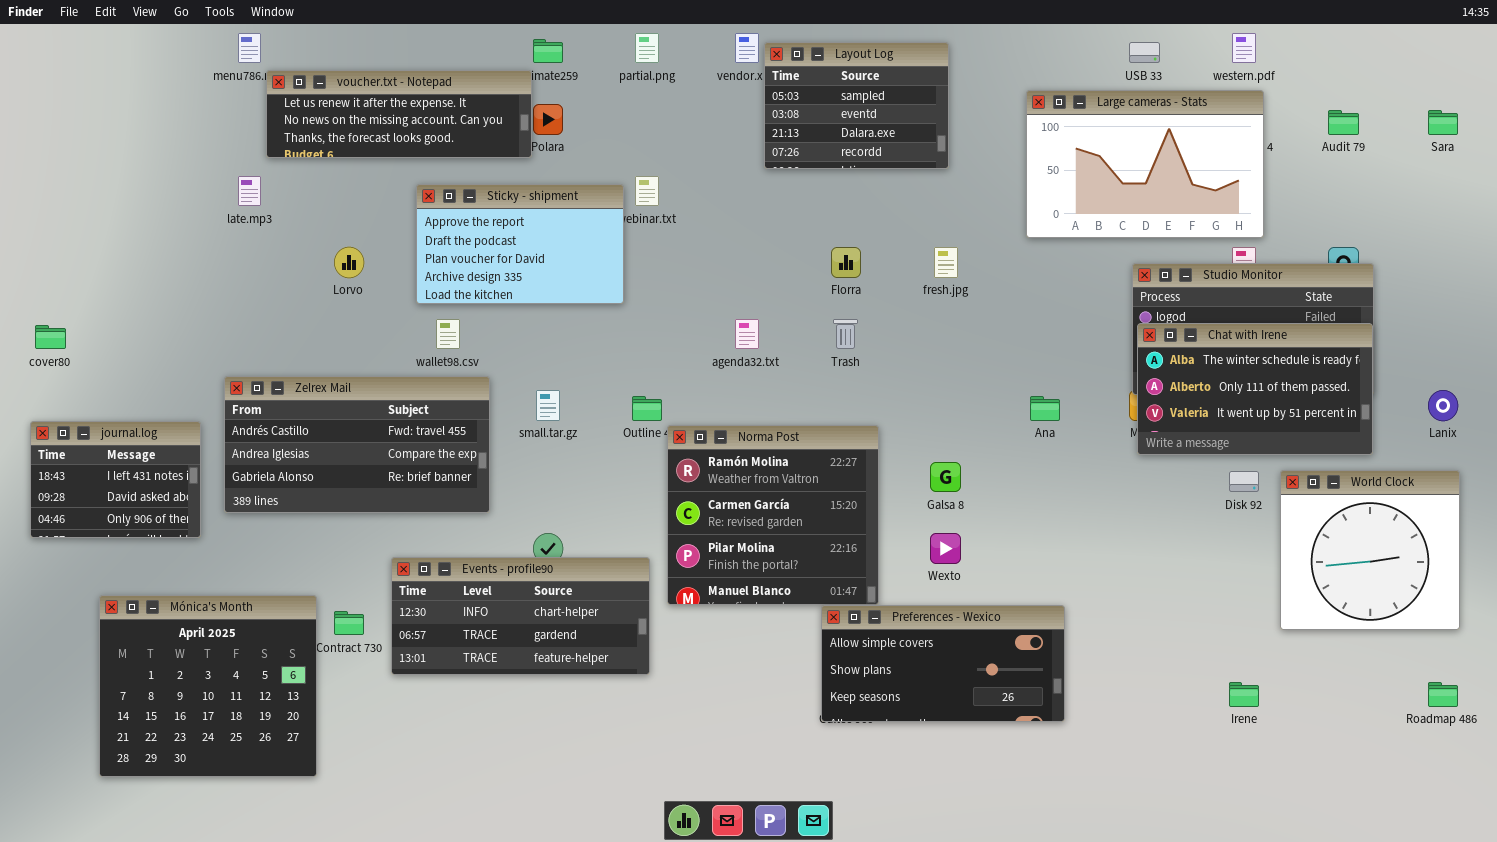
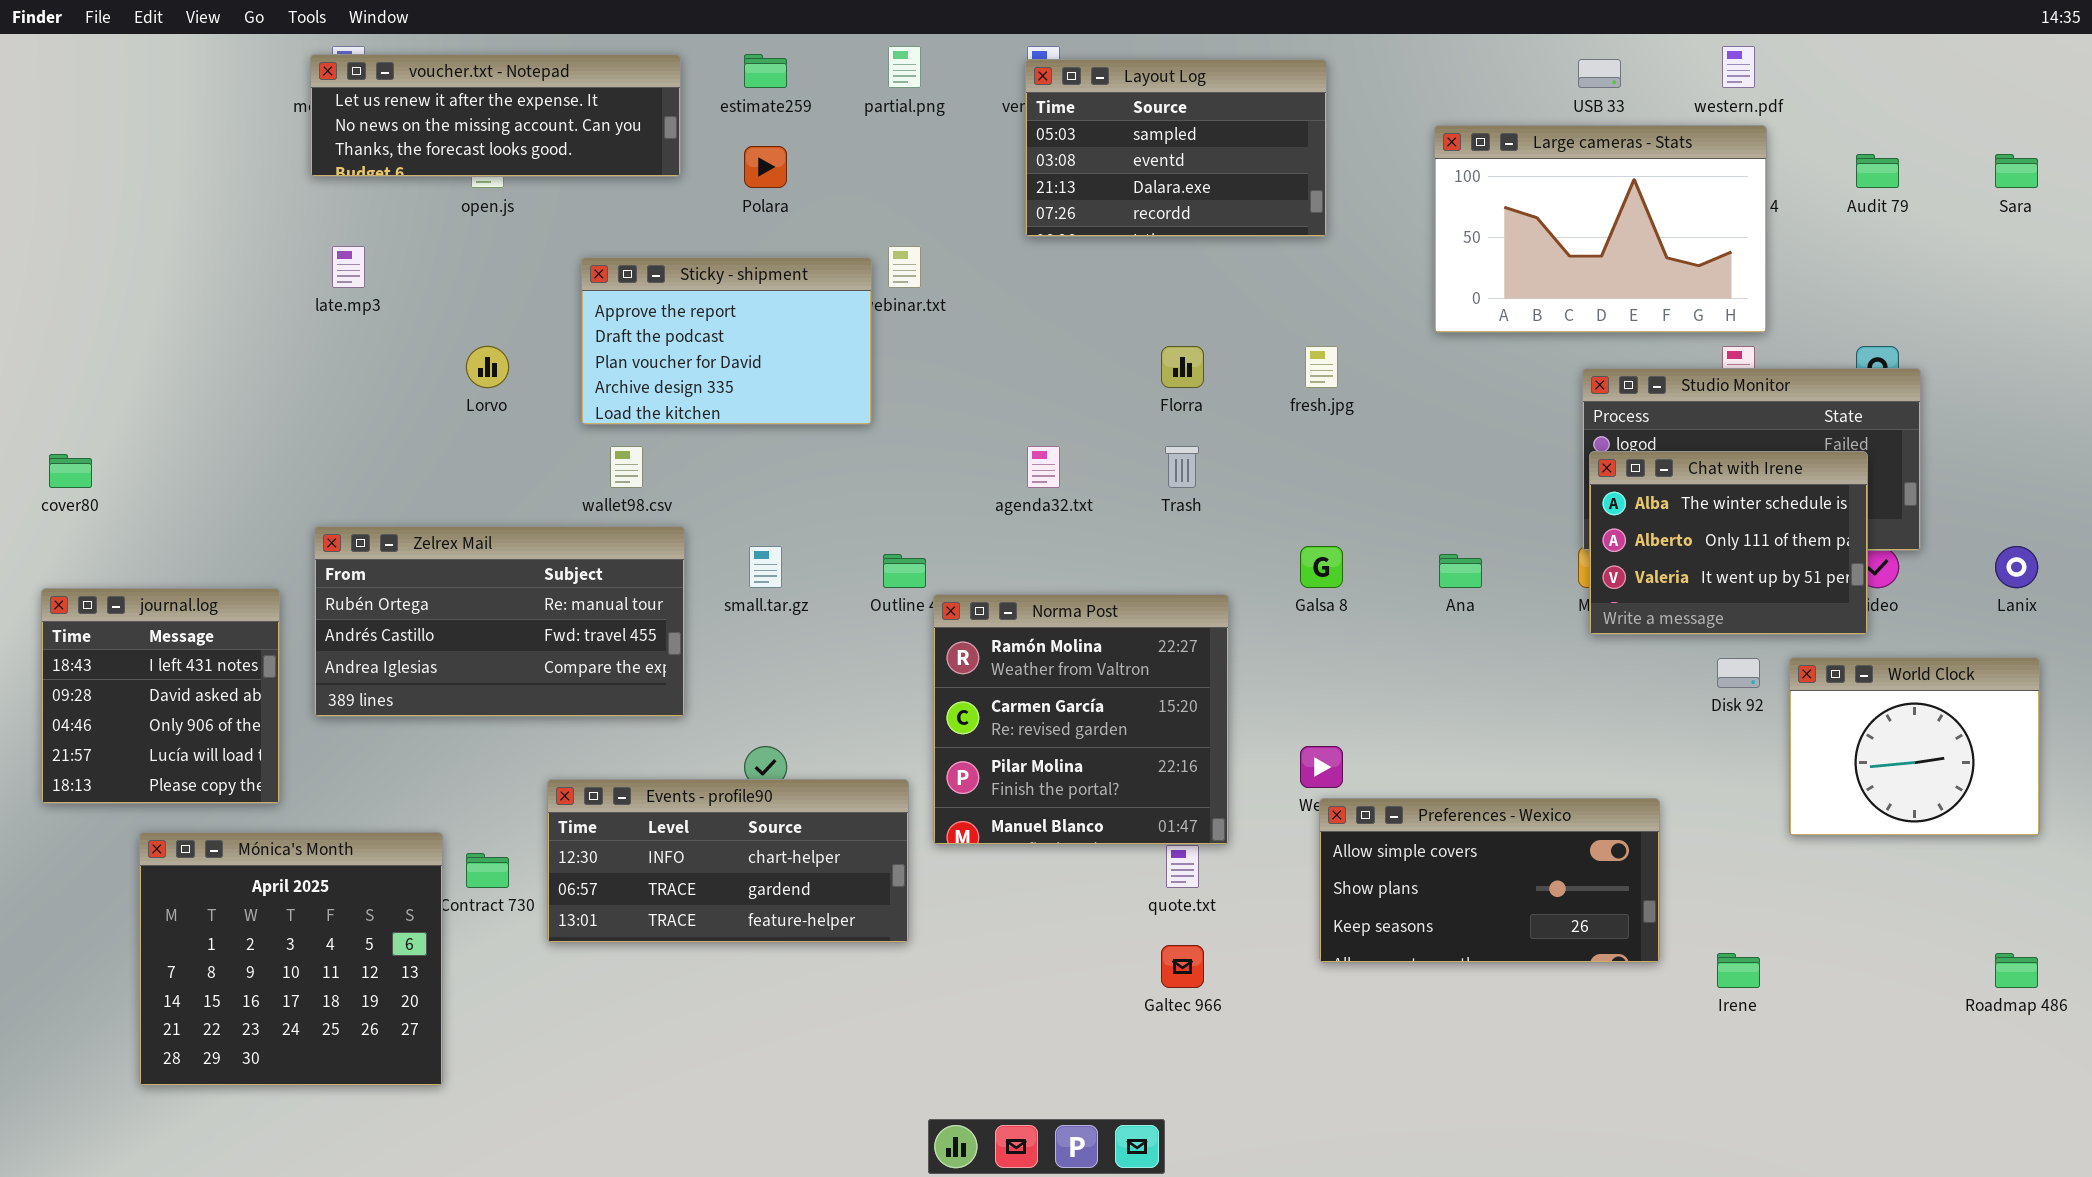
Layout Log: [764,42,949,169] -> [1025,59,1327,237], resized
voucher.txt - Notepad: [266,70,532,158] -> [310,54,681,177], moved
Chat with Irene: [1137,323,1373,455] -> [1589,451,1868,635], resized
Zelrex Mail: [224,376,490,513] -> [314,526,685,717], scrolled up 1 row
journal.log: [30,421,201,538] -> [41,588,280,804], resized
Galsa 8: [930,462,961,492] -> [1300,546,1343,588], moved
World Clock: [1280,470,1460,630] -> [1789,657,2040,836], resized
Preferences - Wexico: [821,605,1065,722] -> [1319,798,1660,963], moved

